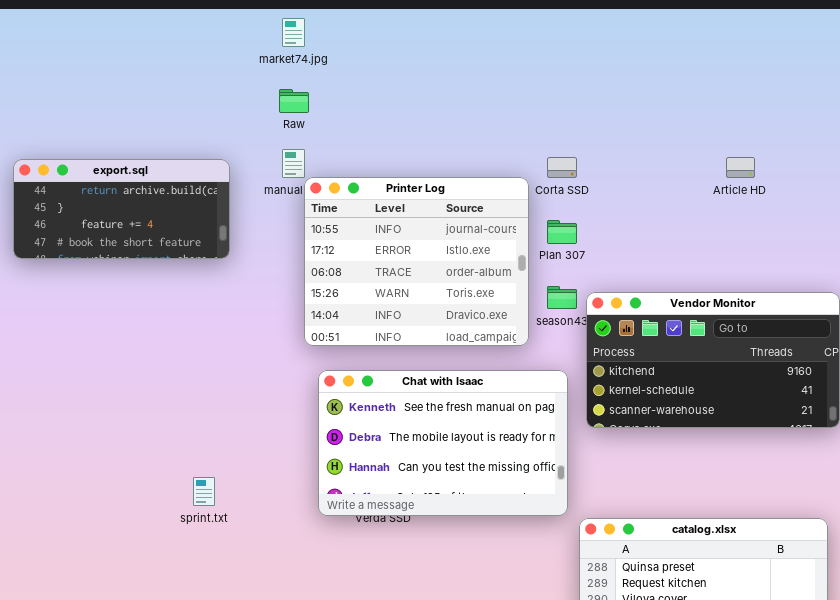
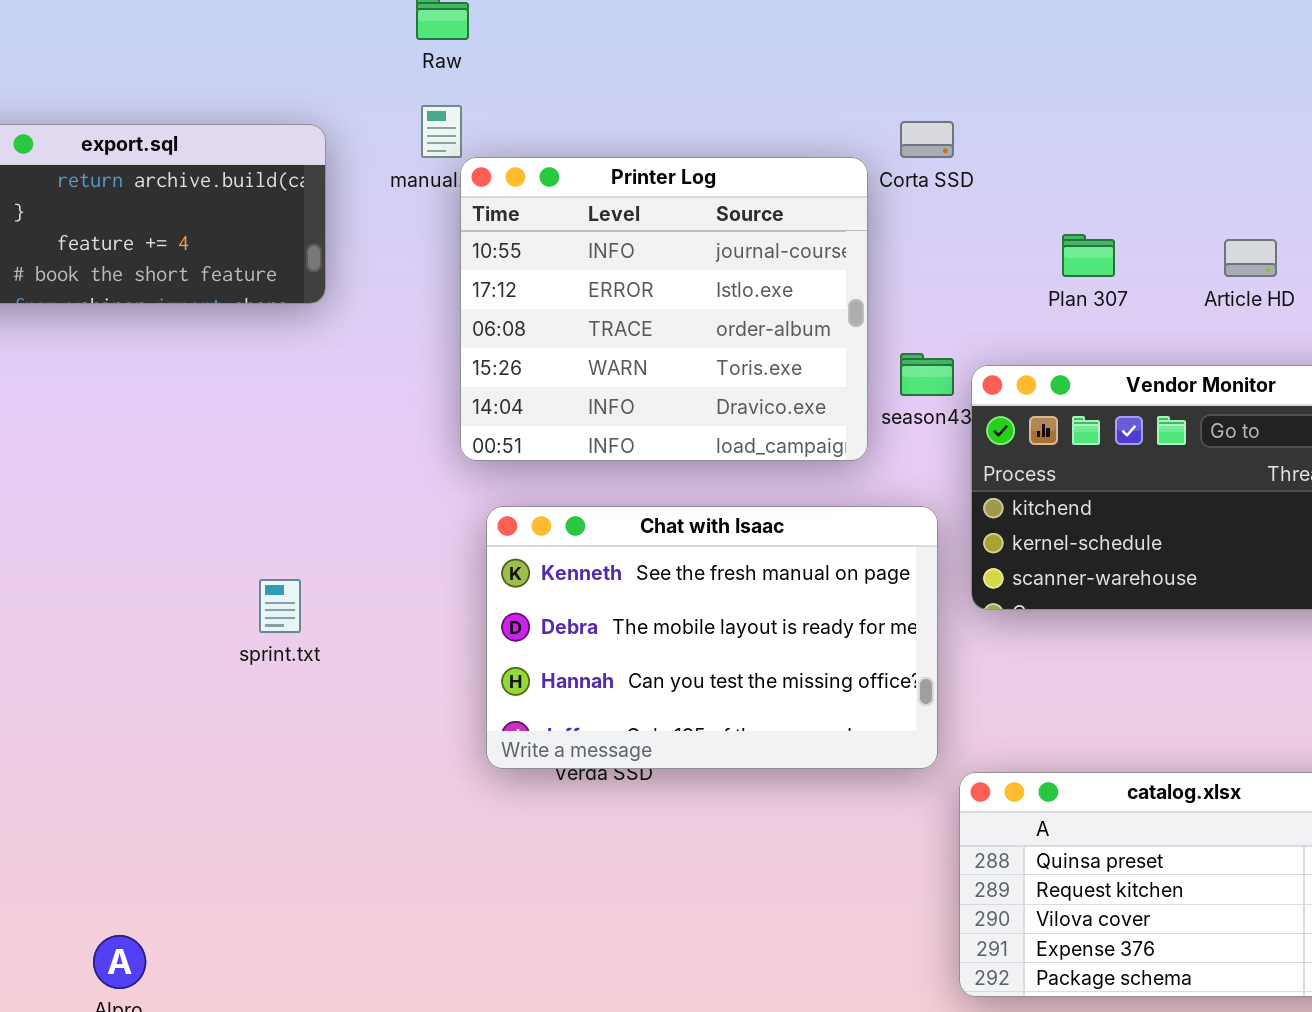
Article HD: [726,157,755,178] -> [1224,239,1277,277], moved
Plan 307: [547,220,577,244] -> [1062,234,1115,277], moved
sprint.txt: [193,477,215,506] -> [259,579,301,633], moved

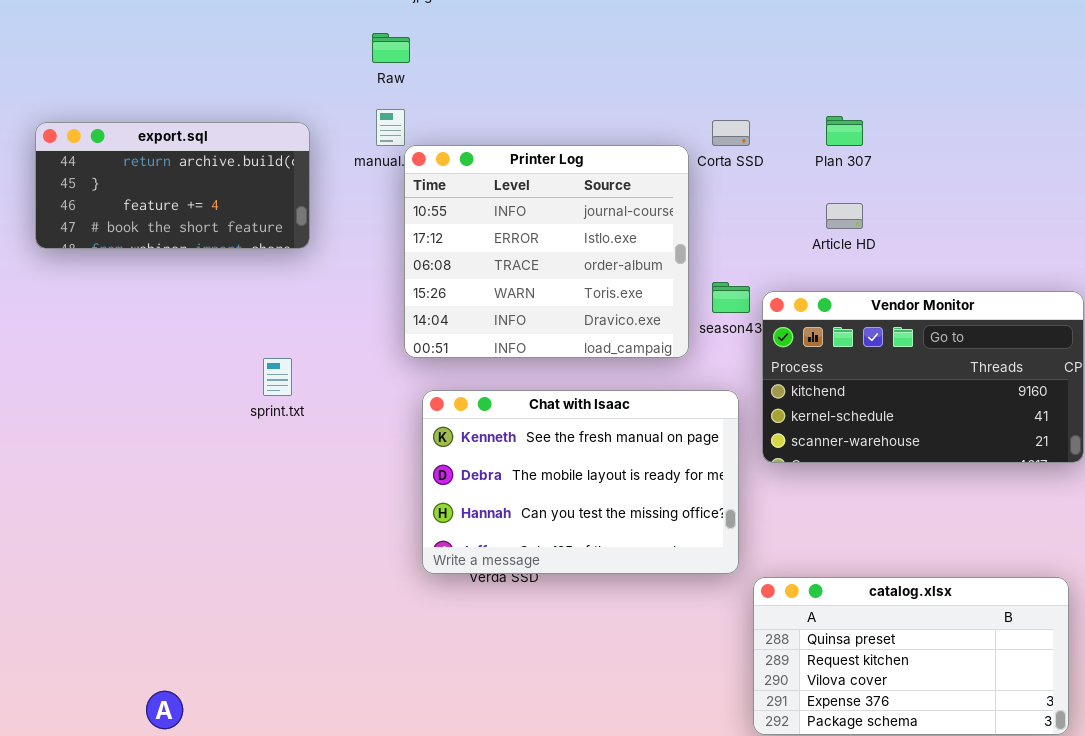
Plan 307: [1062,234,1115,277] -> [826,116,863,146], moved
Article HD: [1224,239,1277,277] -> [826,203,863,229], moved
sprint.txt: [259,579,301,633] -> [263,358,292,396], moved

